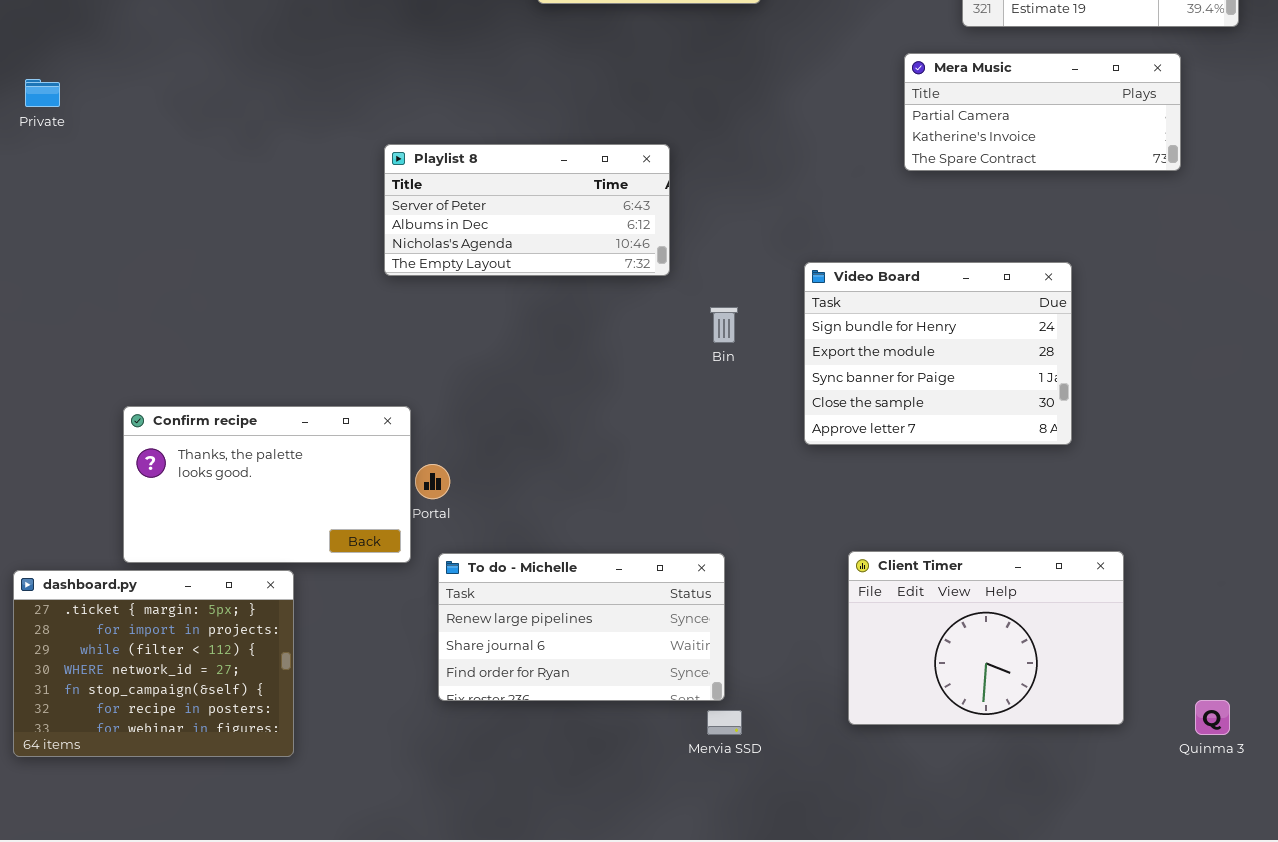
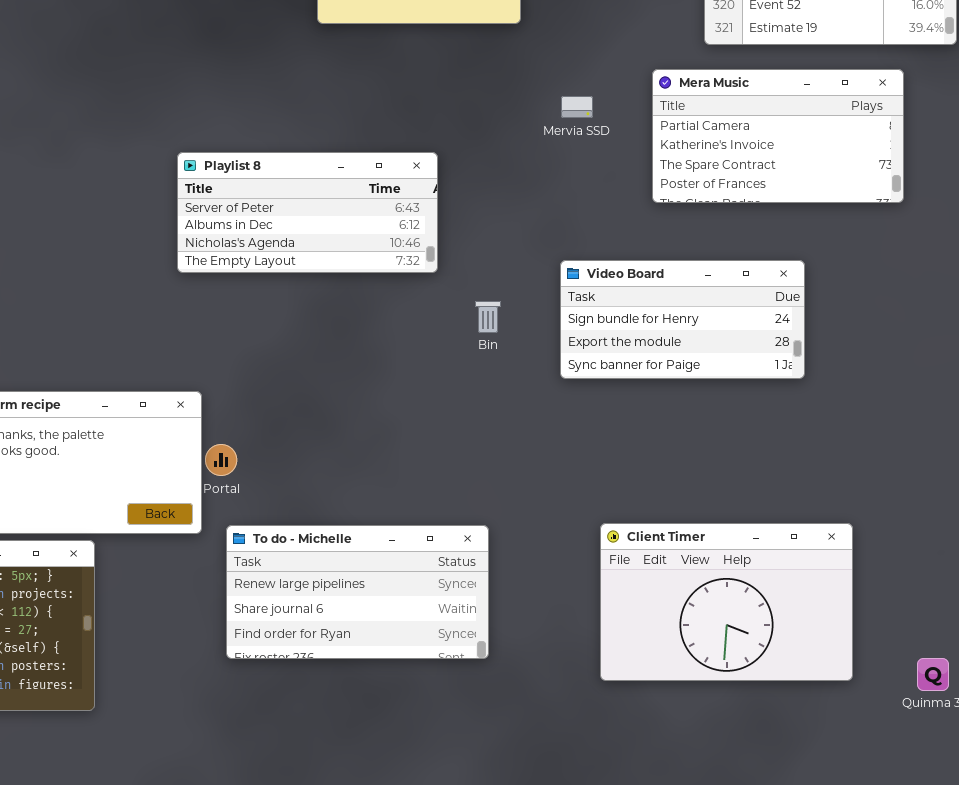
Mera Music: [904,53,1181,171] -> [652,69,904,203], resized
Video Board: [804,262,1072,445] -> [560,260,805,379], resized
Mervia SSD: [707,710,742,735] -> [561,96,593,118], moved

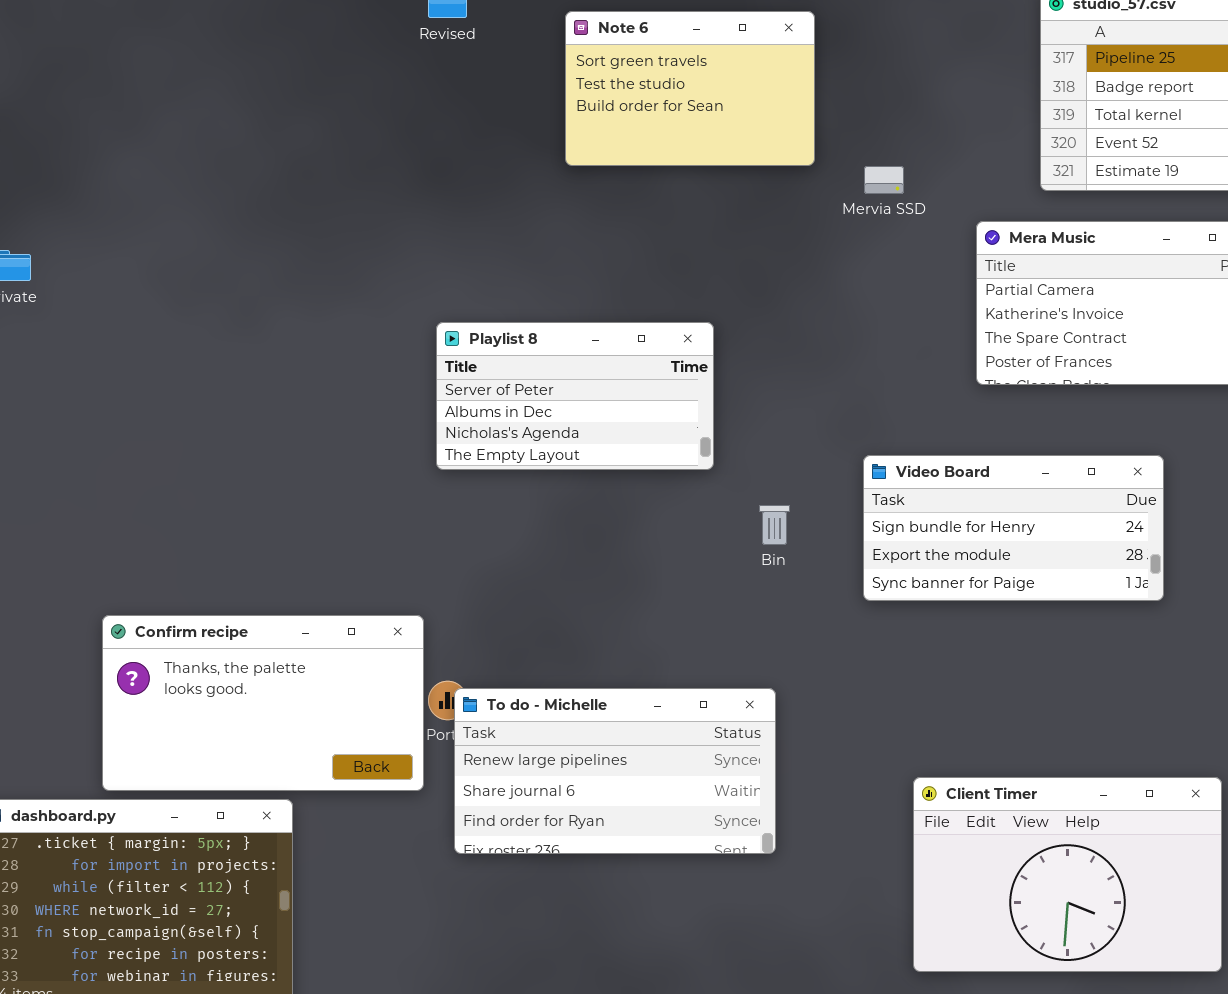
Mervia SSD: [561,96,593,118] -> [864,166,904,194], moved
Playlist 8: [177,152,438,273] -> [436,322,714,470], resized
To do - Michelle: [226,525,489,659] -> [454,688,776,854], moved

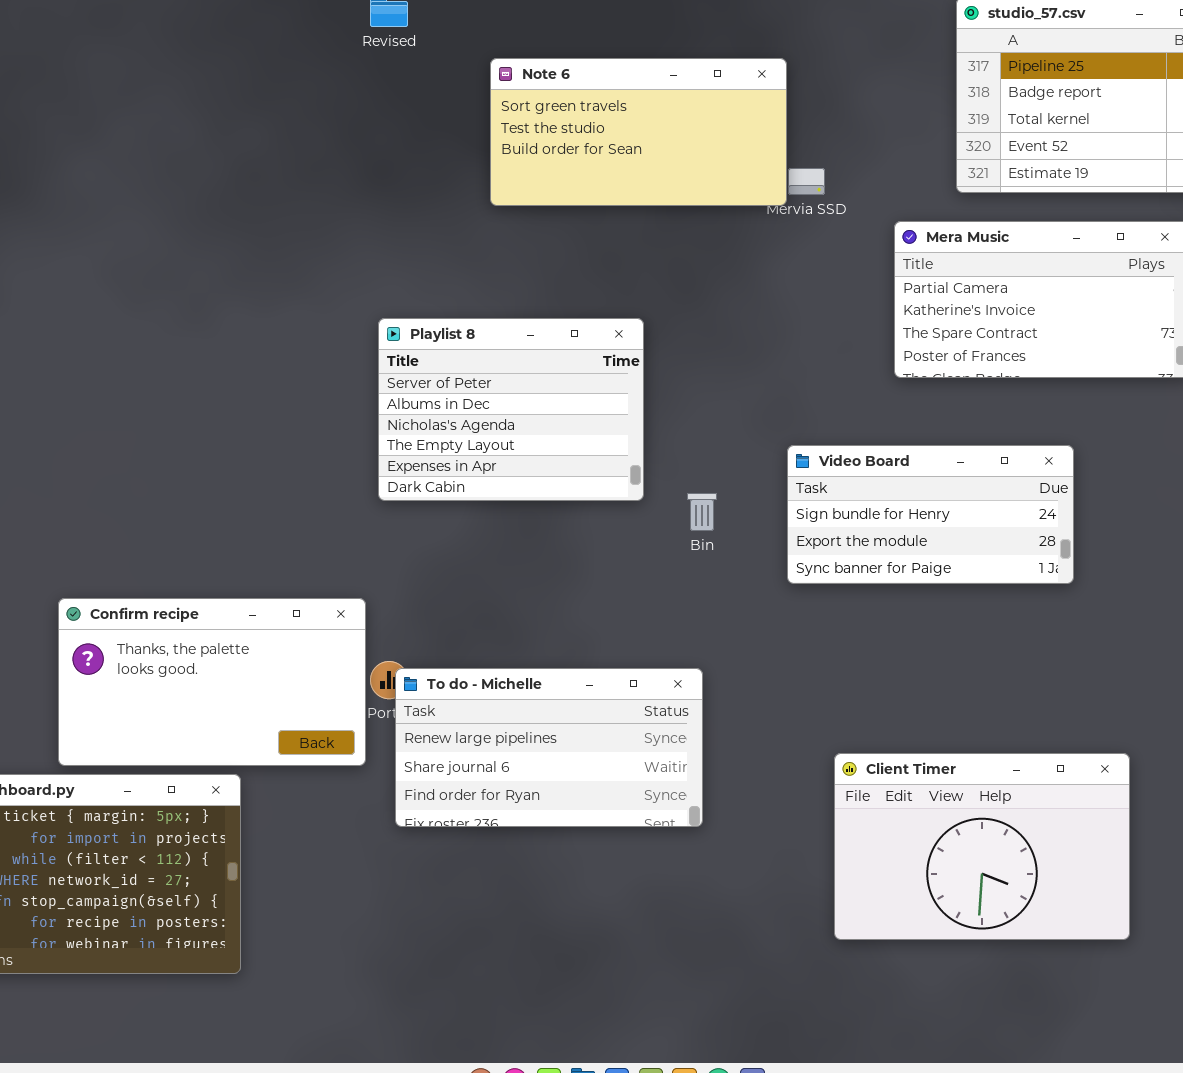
Note 6: [565,11,815,166] -> [490,58,787,206], moved, resized
Playlist 8: [436,322,714,470] -> [378,318,644,501], resized

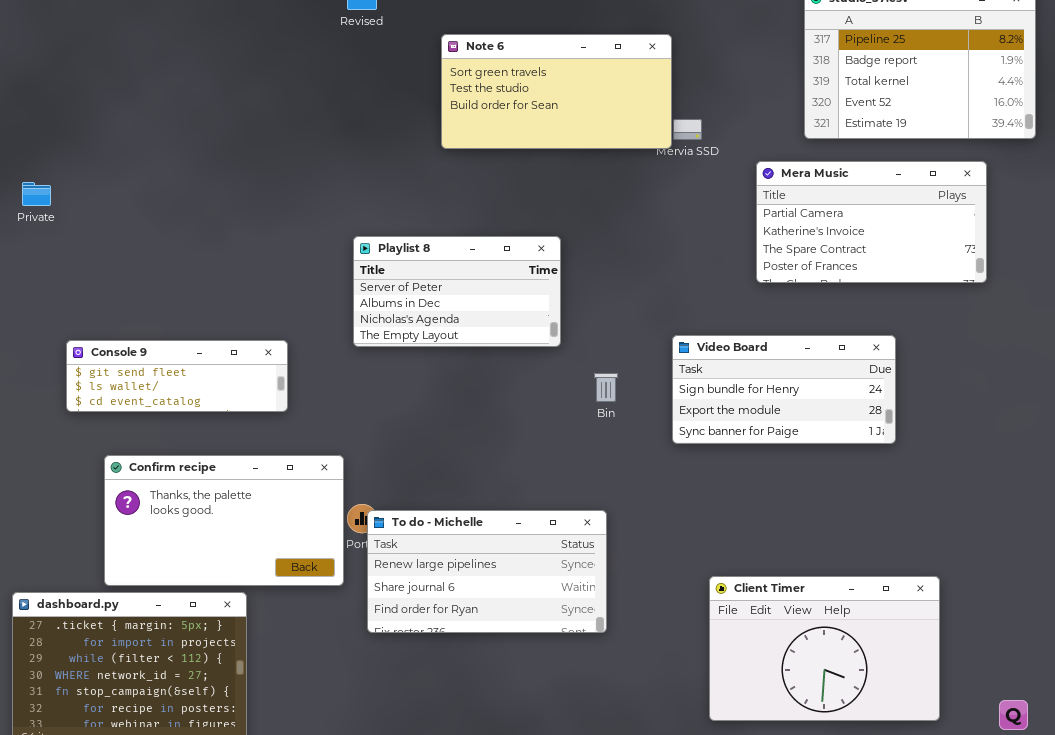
Playlist 8: [378,318,644,501] -> [353,236,561,347], resized
Console 9: none -> [66,340,288,412], opened

